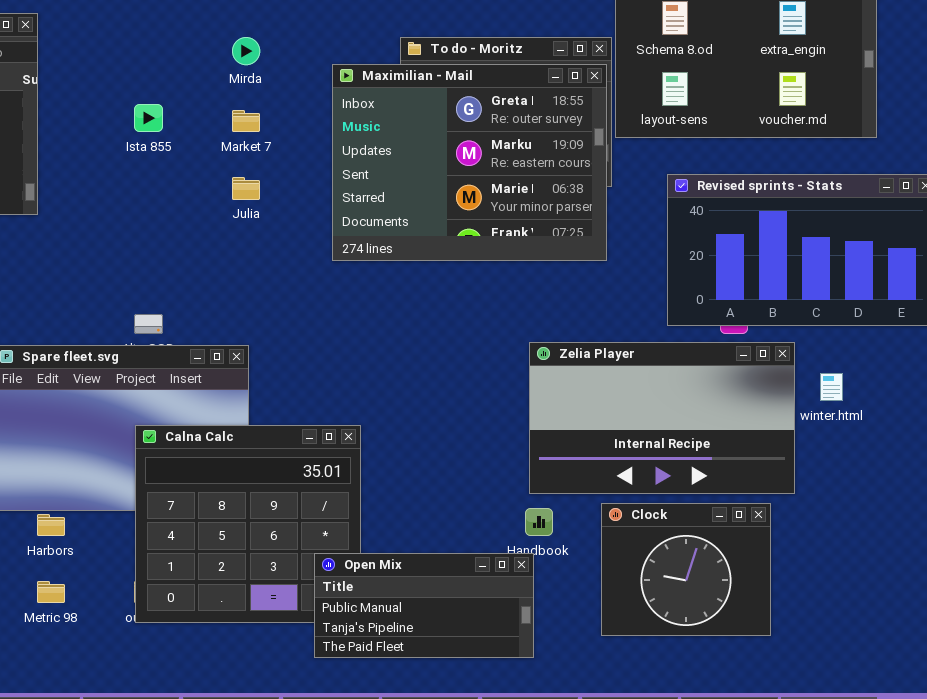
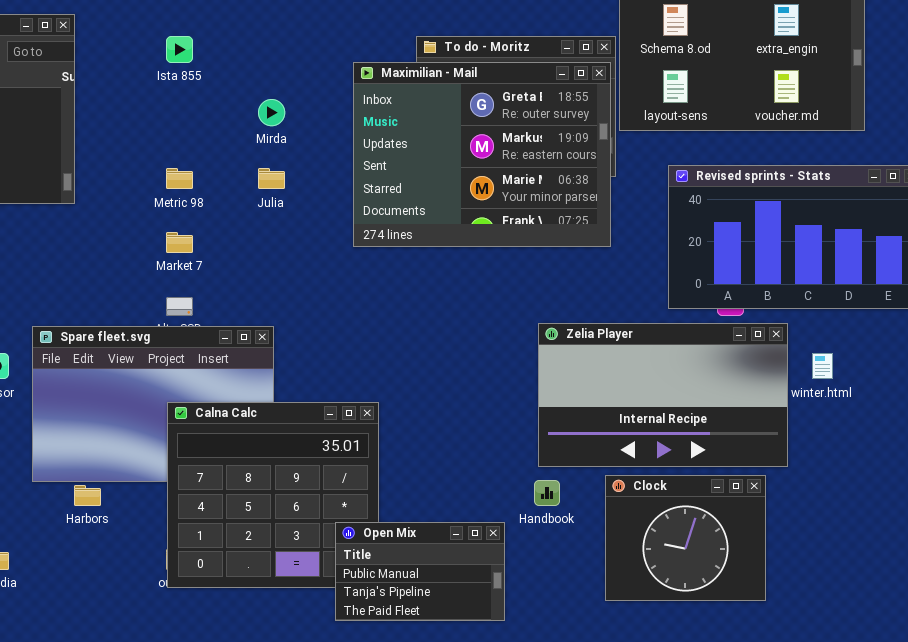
Mirda: [232,37,260,65] -> [258,99,285,126], moved
Ista 855: [134,104,163,132] -> [166,36,193,63], moved
Market 7: [232,110,260,132] -> [166,232,193,253], moved
Open Mix: [314,553,534,658] -> [335,522,505,621], resized
Metric 98: [37,581,65,603] -> [166,168,193,189], moved

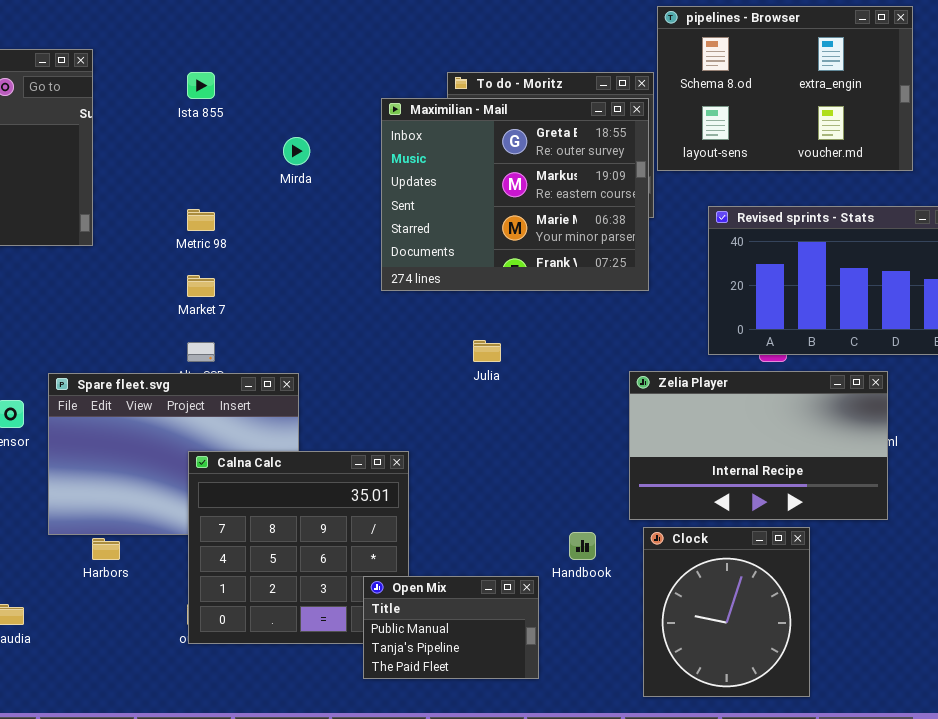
Julia: [258,168,285,189] -> [473,340,501,362], moved
Zelia Player: [538,323,788,467] -> [629,371,888,520], moved
Clock: [605,475,766,601] -> [643,527,810,697], resized

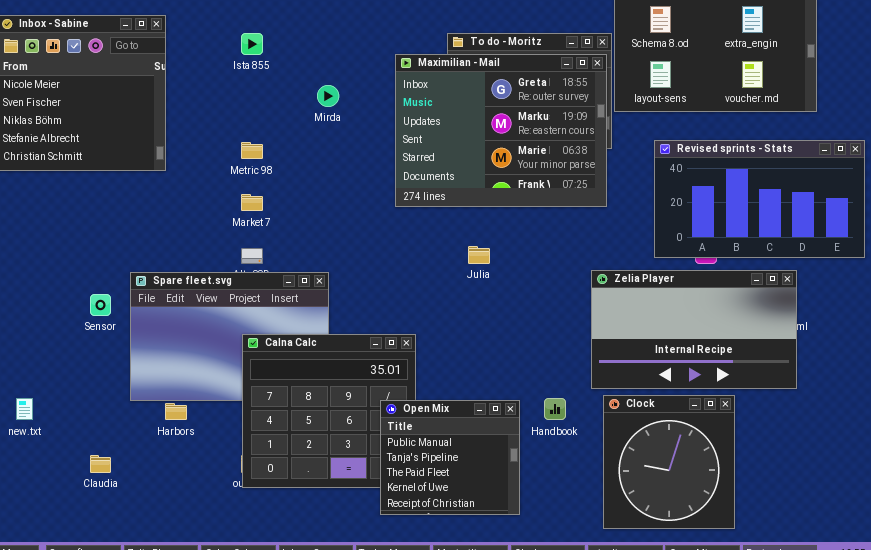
Open Mix: [363,576,539,679] -> [380,400,520,515], resized

